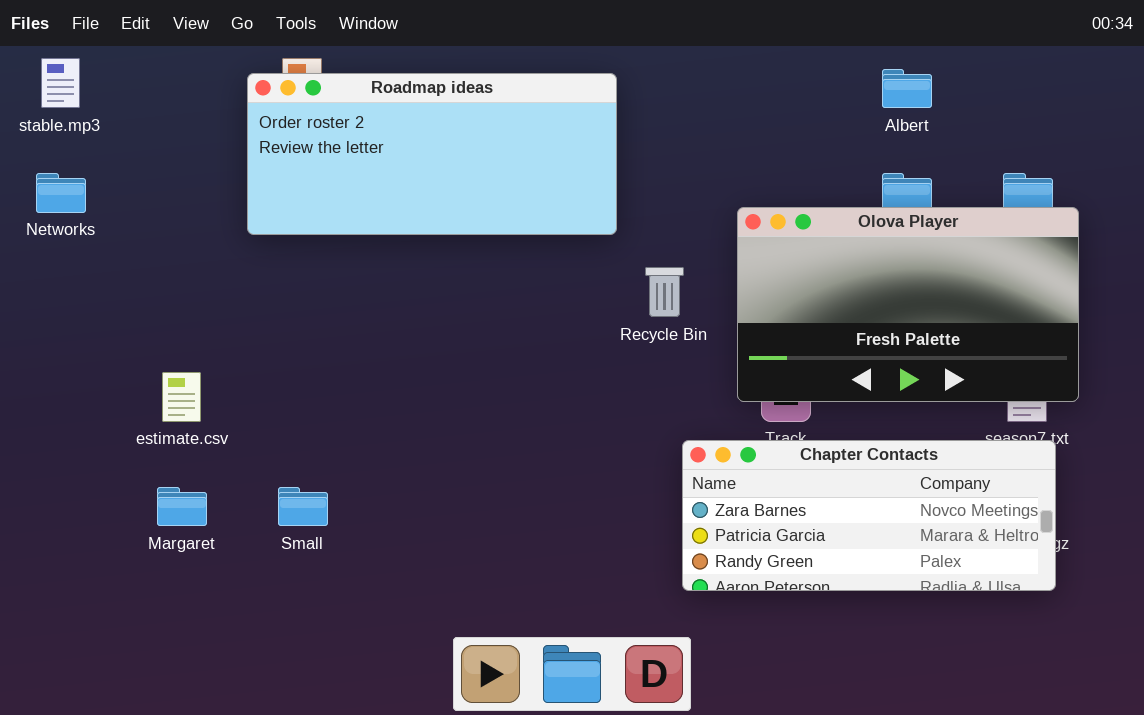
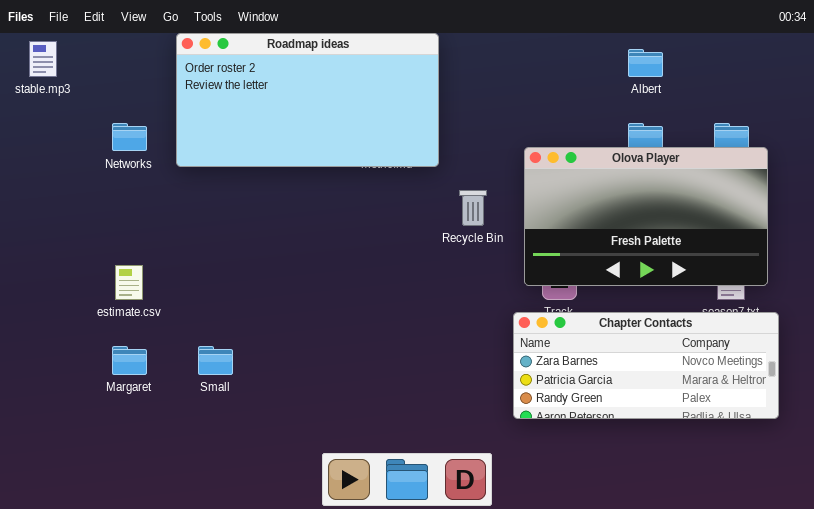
Roadmap ideas: [247,73,617,235] -> [176,33,439,167], resized
Networks: [36,173,86,213] -> [112,123,147,151], moved
Chapter Contacts: [682,440,1056,591] -> [513,312,779,419], moved

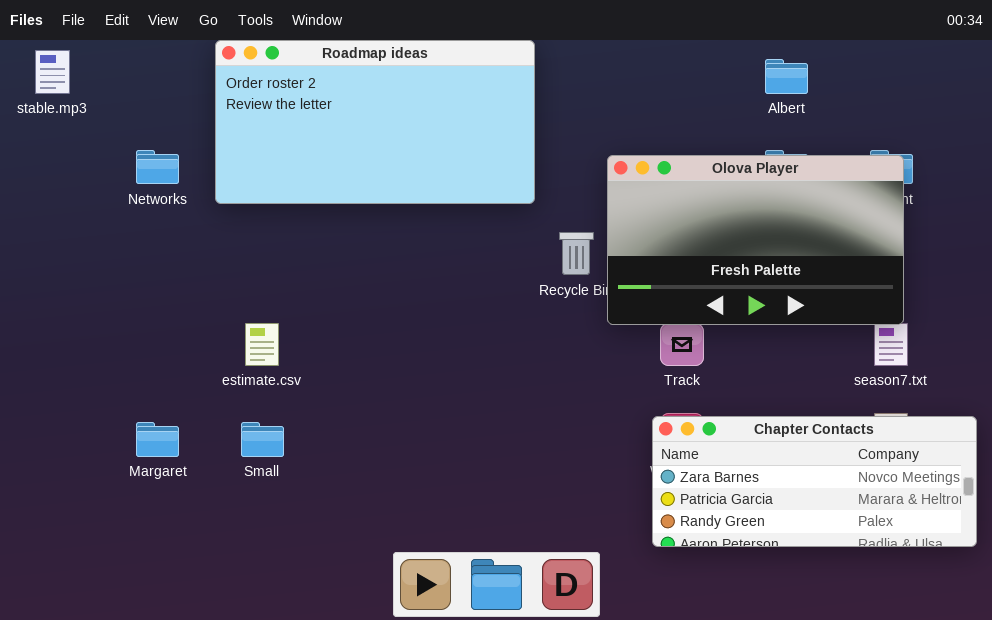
Olova Player: [524,147,768,286] -> [607,155,904,325], moved
estimate.csv: [115,265,143,300] -> [245,323,279,366], moved
Chapter Contacts: [513,312,779,419] -> [652,416,977,547], moved

